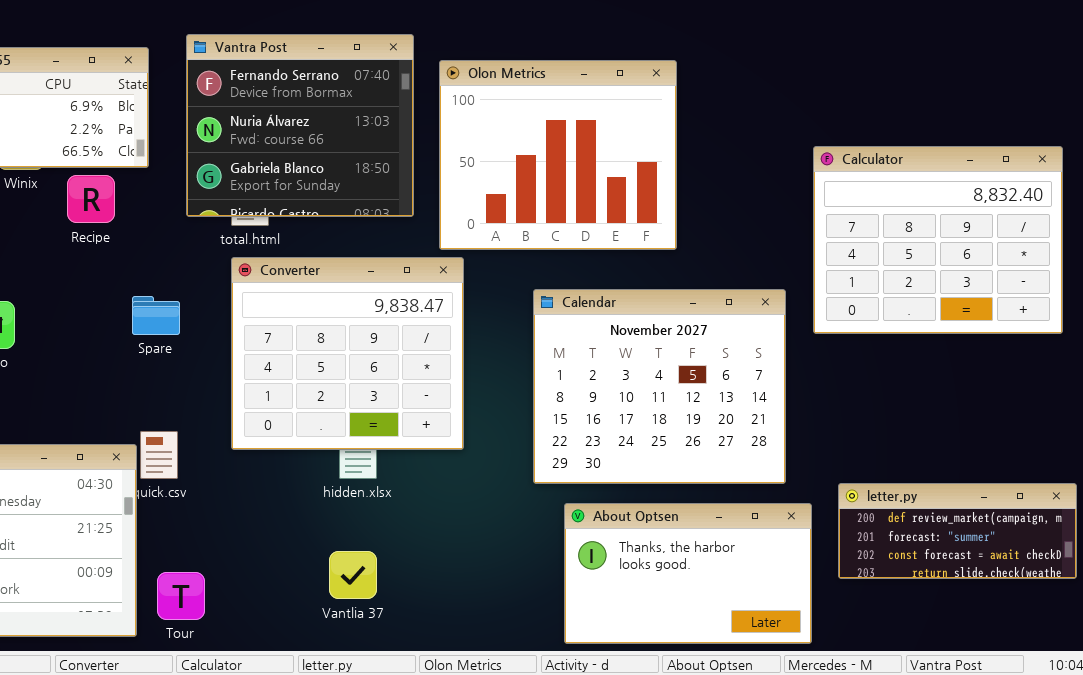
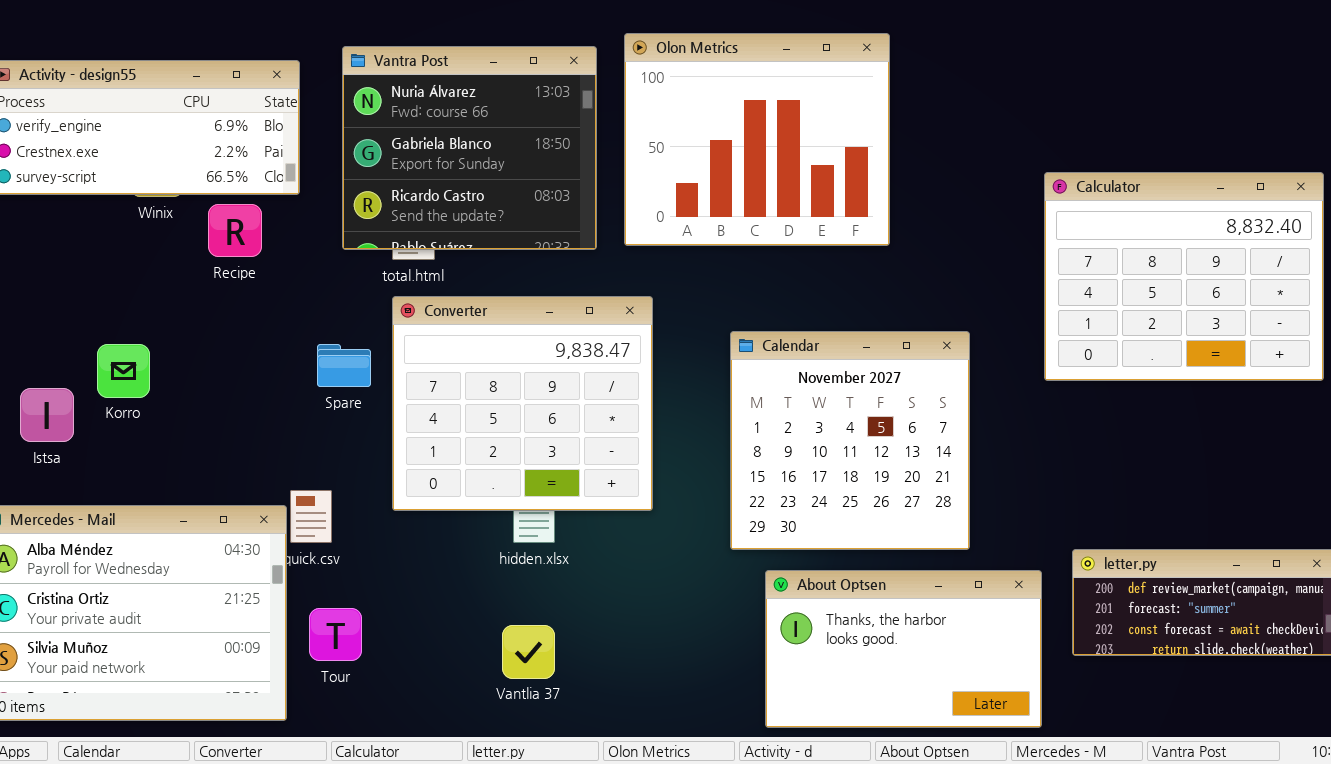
Vantra Post: [186,34,414,217] -> [342,46,597,250], scrolled down 1 row
Olon Metrics: [439,60,677,250] -> [624,33,890,246], moved
Calendar: [533,289,786,484] -> [730,331,970,550], resized
Spare: [132,296,180,335] -> [317,344,371,387], moved
Tour: [157,572,205,620] -> [309,608,362,661], moved

